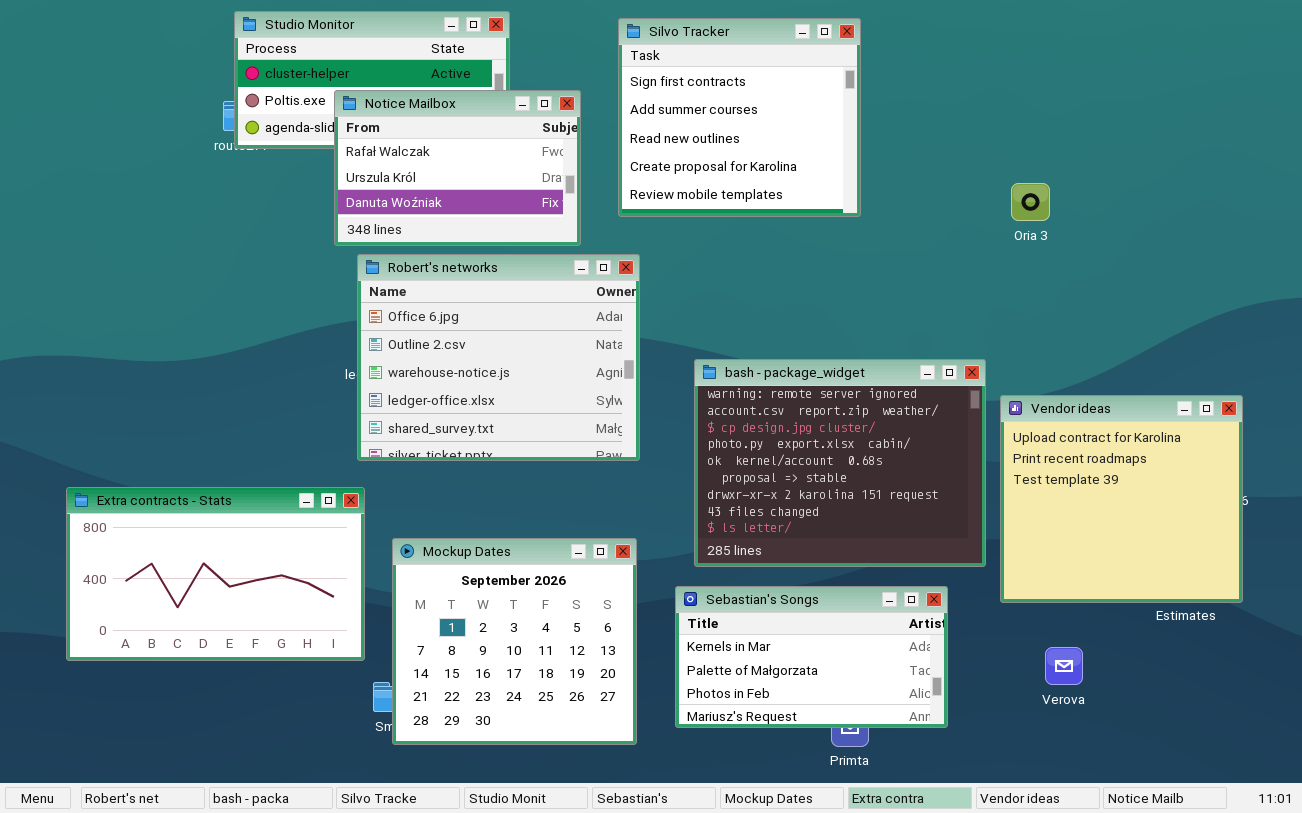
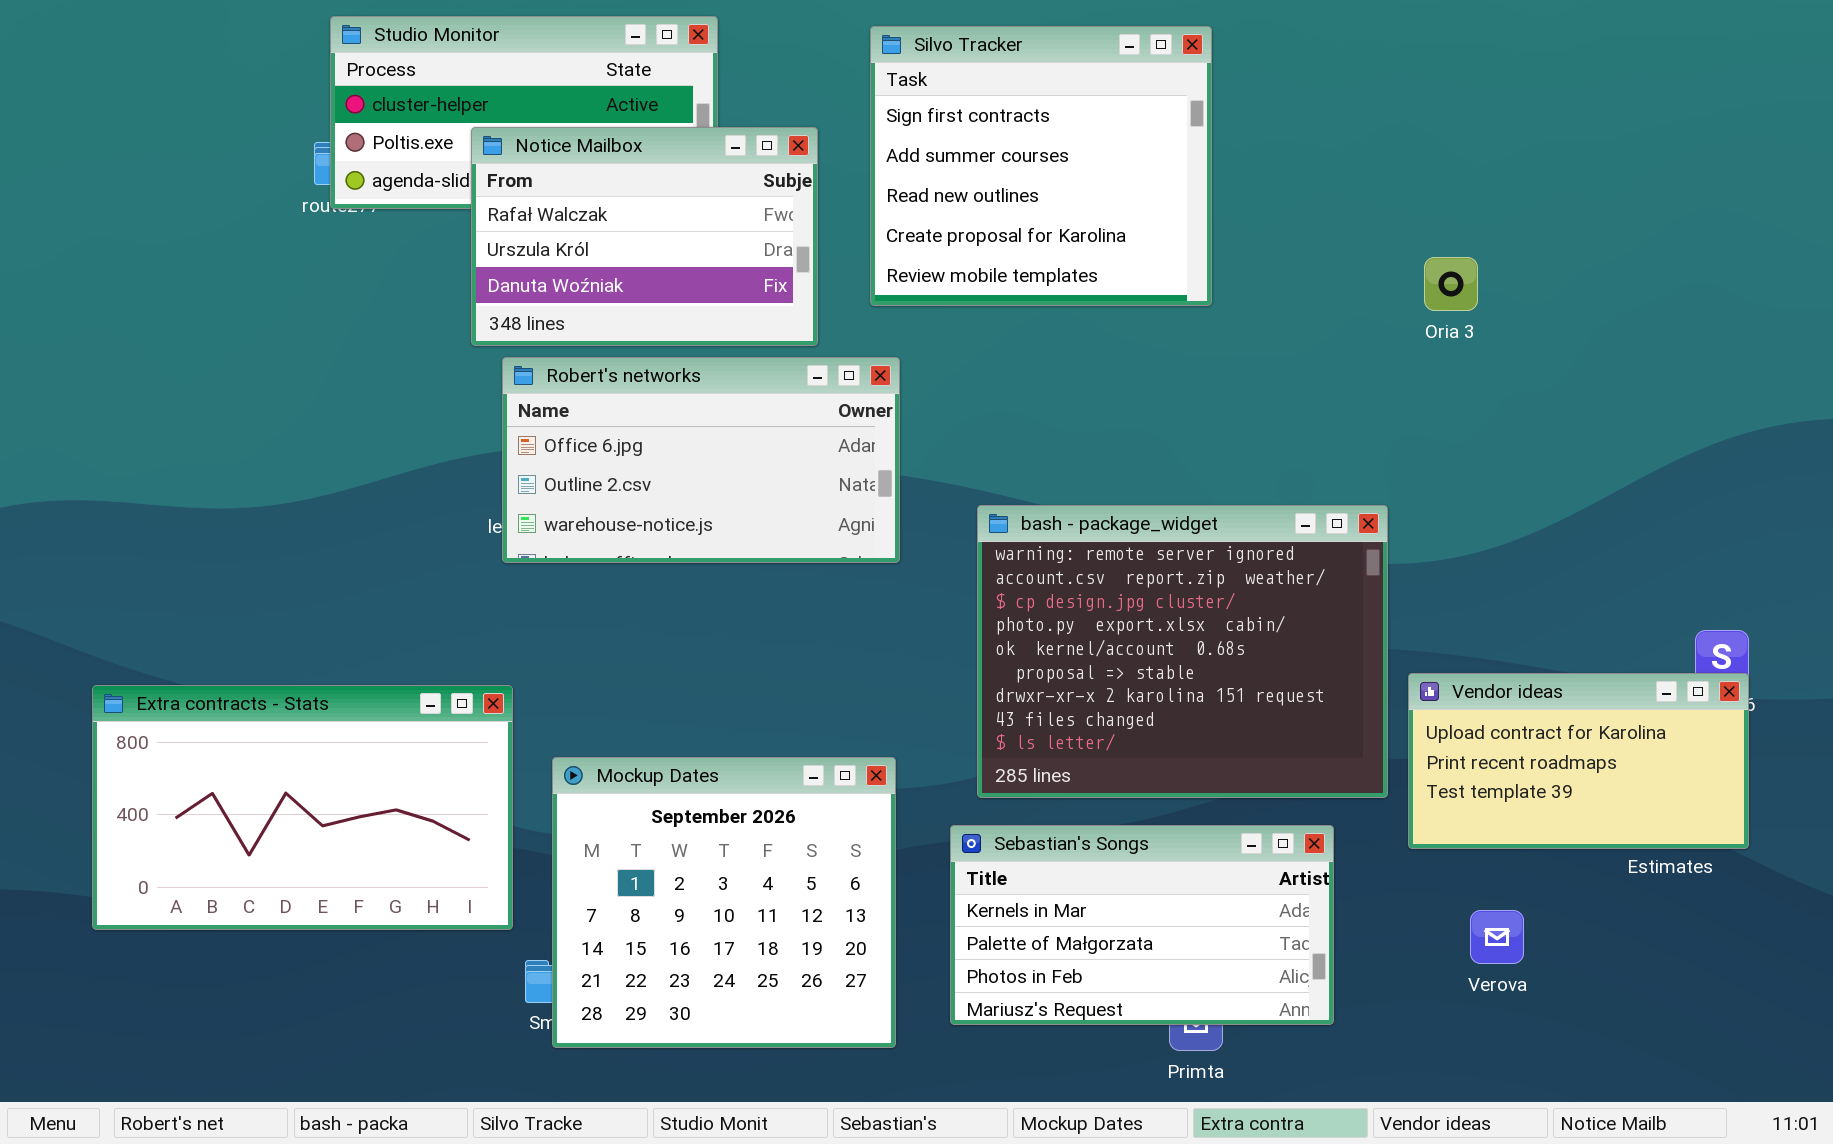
Robert's networks: [357,254,640,461] -> [502,357,900,563], resized
Vendor ideas: [1000,395,1243,603] -> [1408,673,1749,849], resized

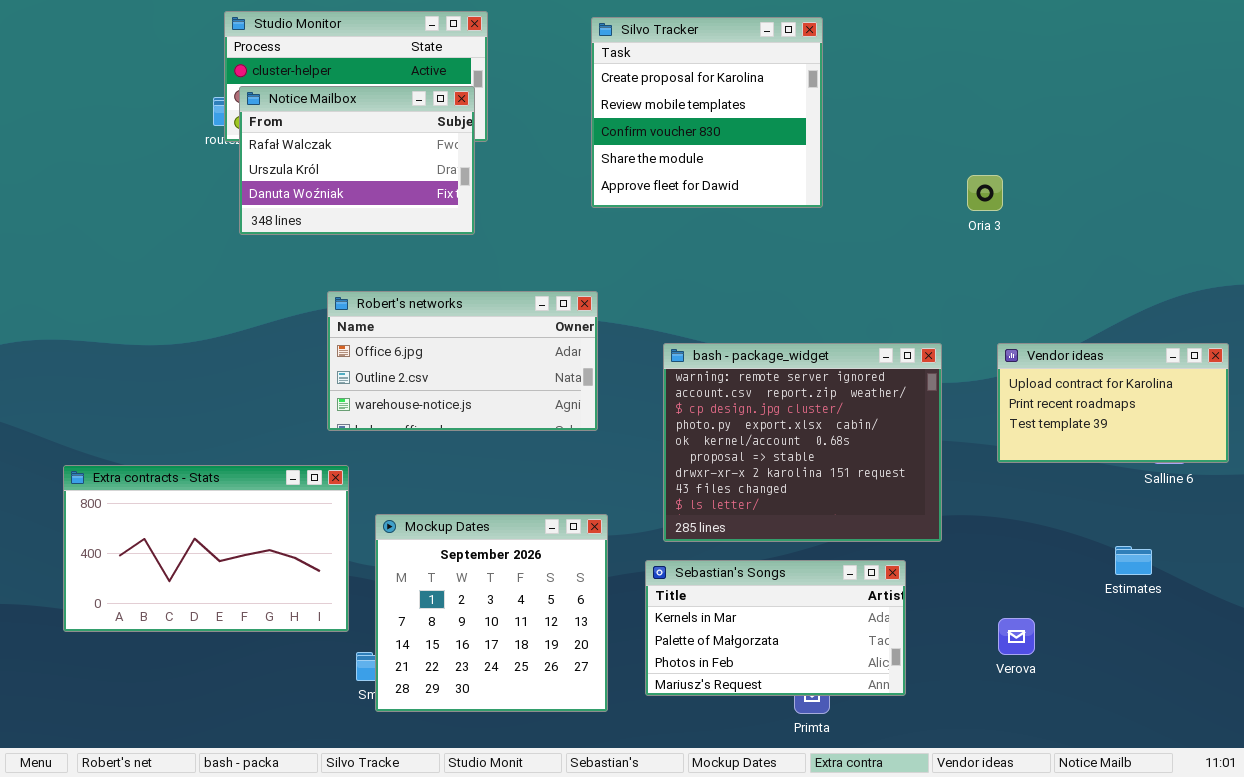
Silvo Tracker: [870,26,1212,306] -> [591,17,823,208], scrolled down 3 rows
Notice Mailbox: [471,127,818,346] -> [239,86,475,235], moved
Robert's networks: [502,357,900,563] -> [327,291,598,431], moved
Vendor ideas: [1408,673,1749,849] -> [997,343,1229,463], moved

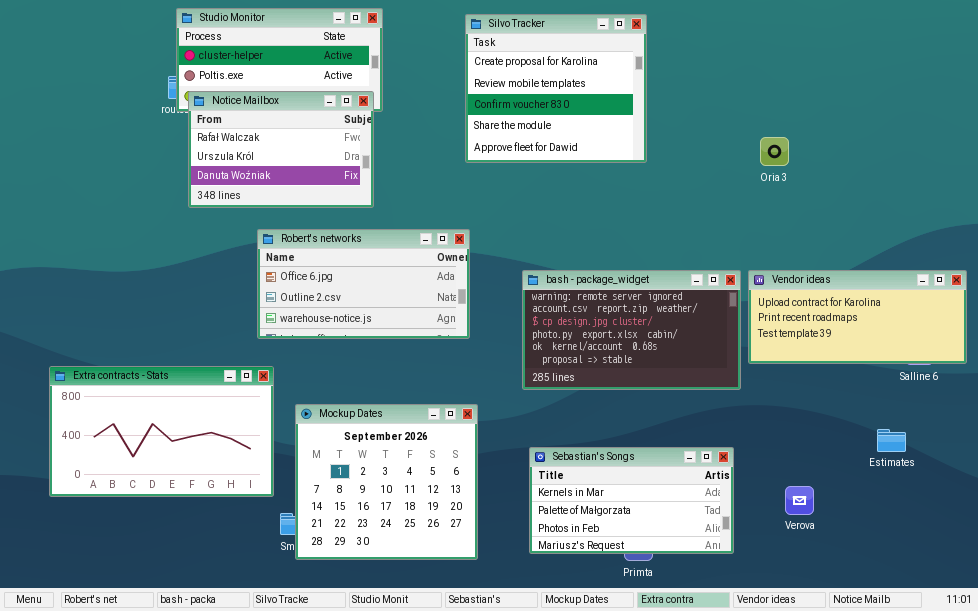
Notice Mailbox: [239,86,475,235] -> [188,91,374,208], moved
bash - package_widget: [663,343,942,542] -> [522,270,741,390], resized
Vendor ideas: [997,343,1229,463] -> [748,270,967,364], resized
Sebastian's Songs: [645,560,906,696] -> [529,447,734,554], moved

